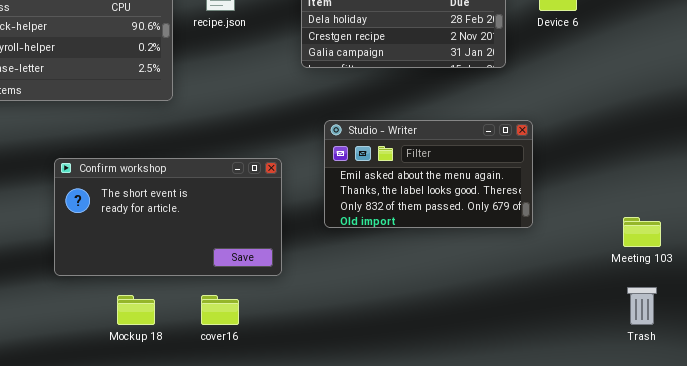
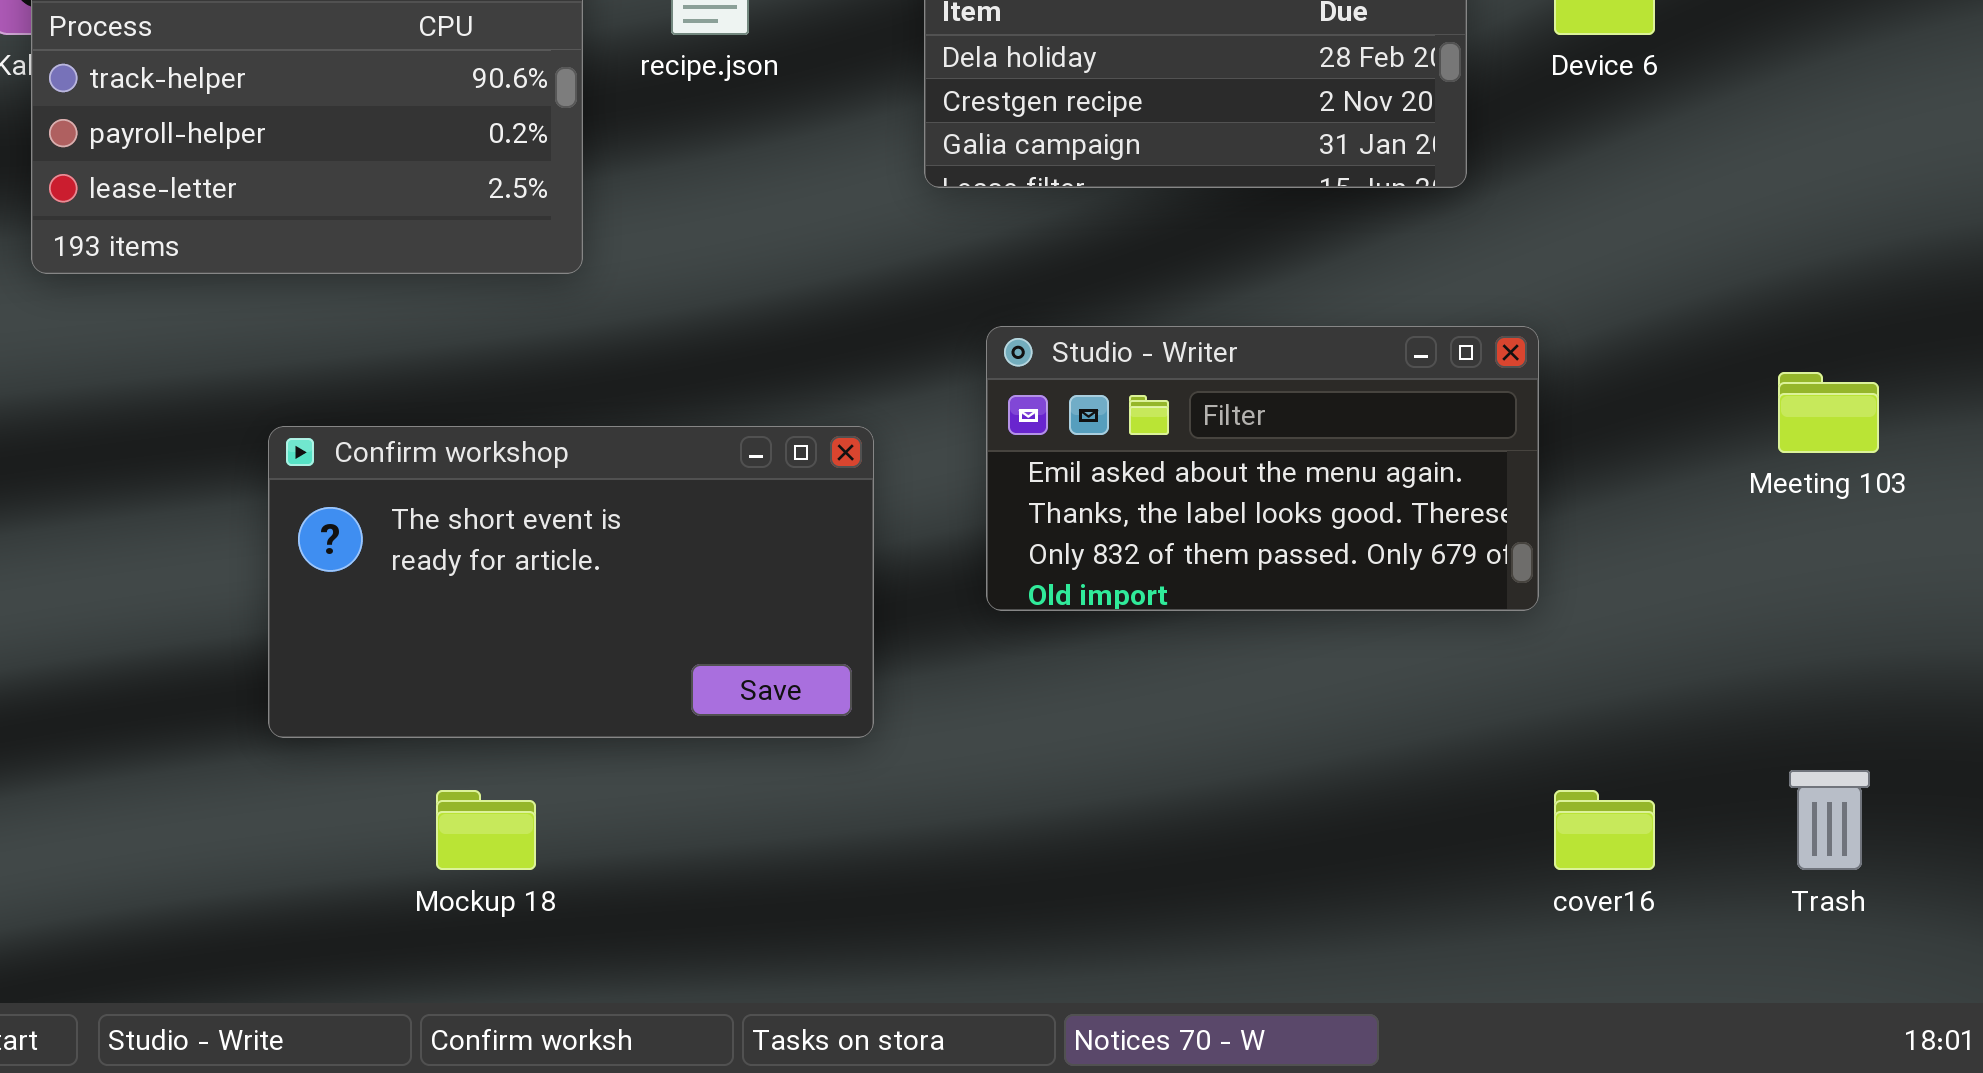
Meeting 103: [623,217,661,247] -> [1778,372,1879,453], moved
cover16: [201,295,239,325] -> [1554,790,1655,870], moved

